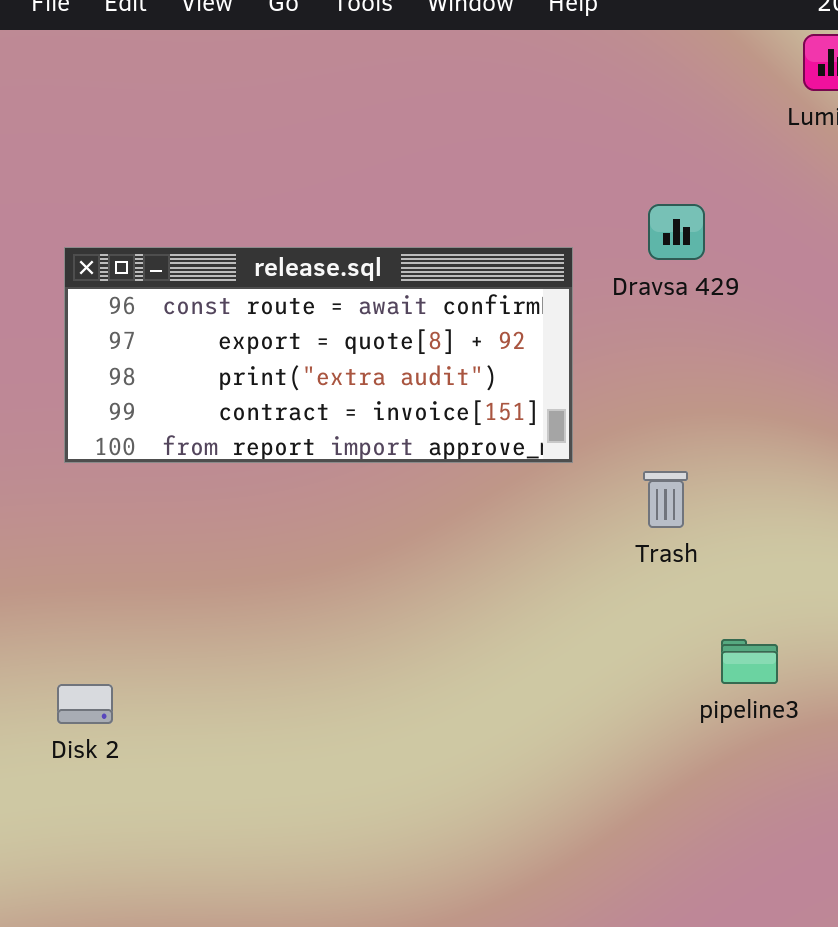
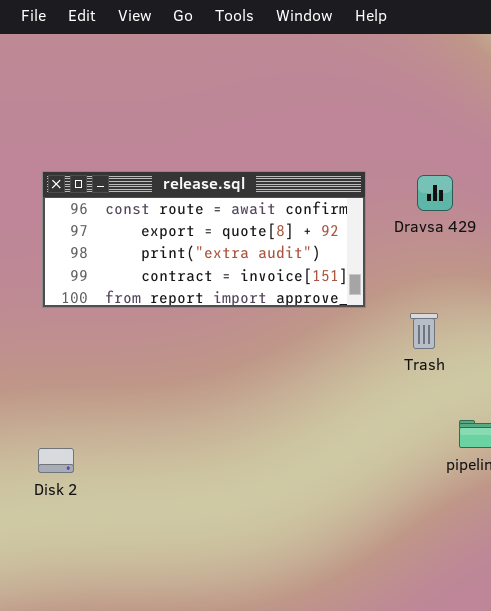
Dravsa 429: [648,204,705,260] -> [417,175,453,211], moved

